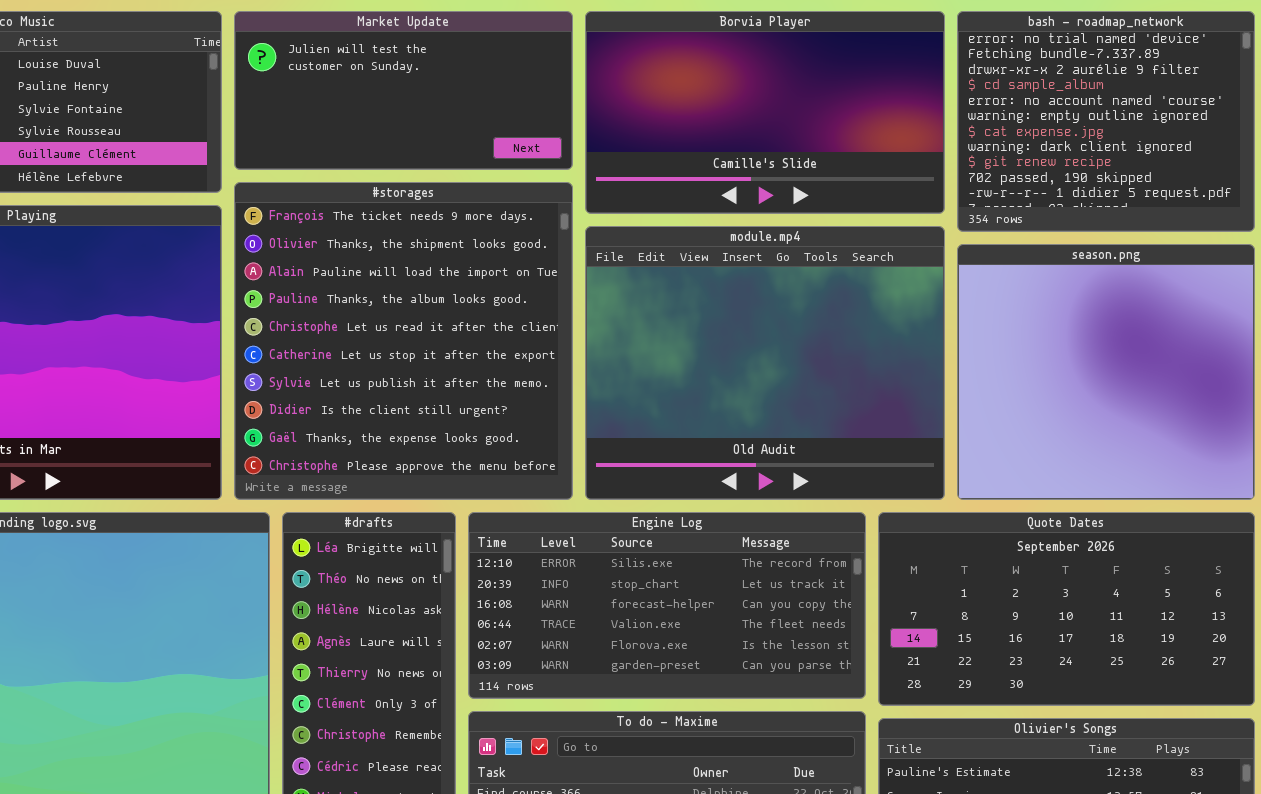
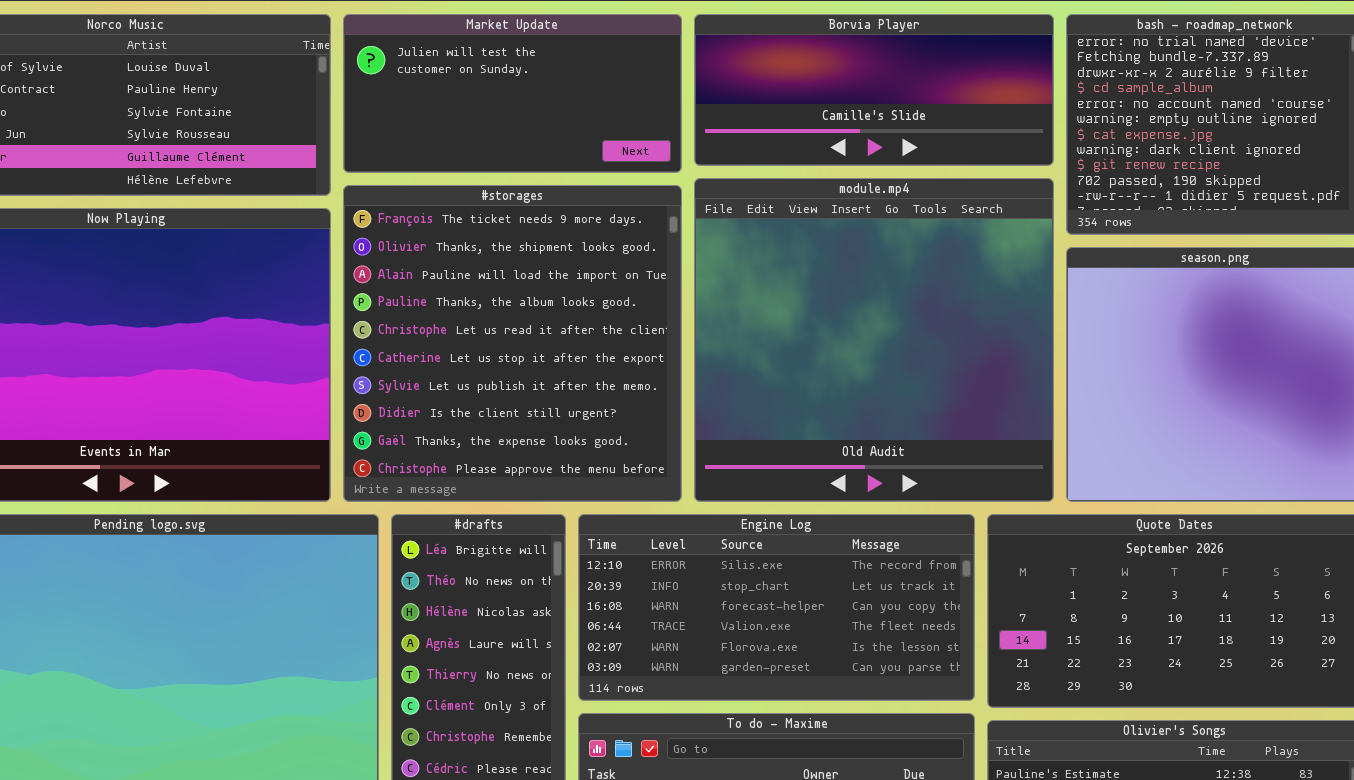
Borvia Player: [585,11,945,214] -> [694,14,1054,166], resized
module.mp4: [585,226,945,500] -> [694,178,1054,502], resized

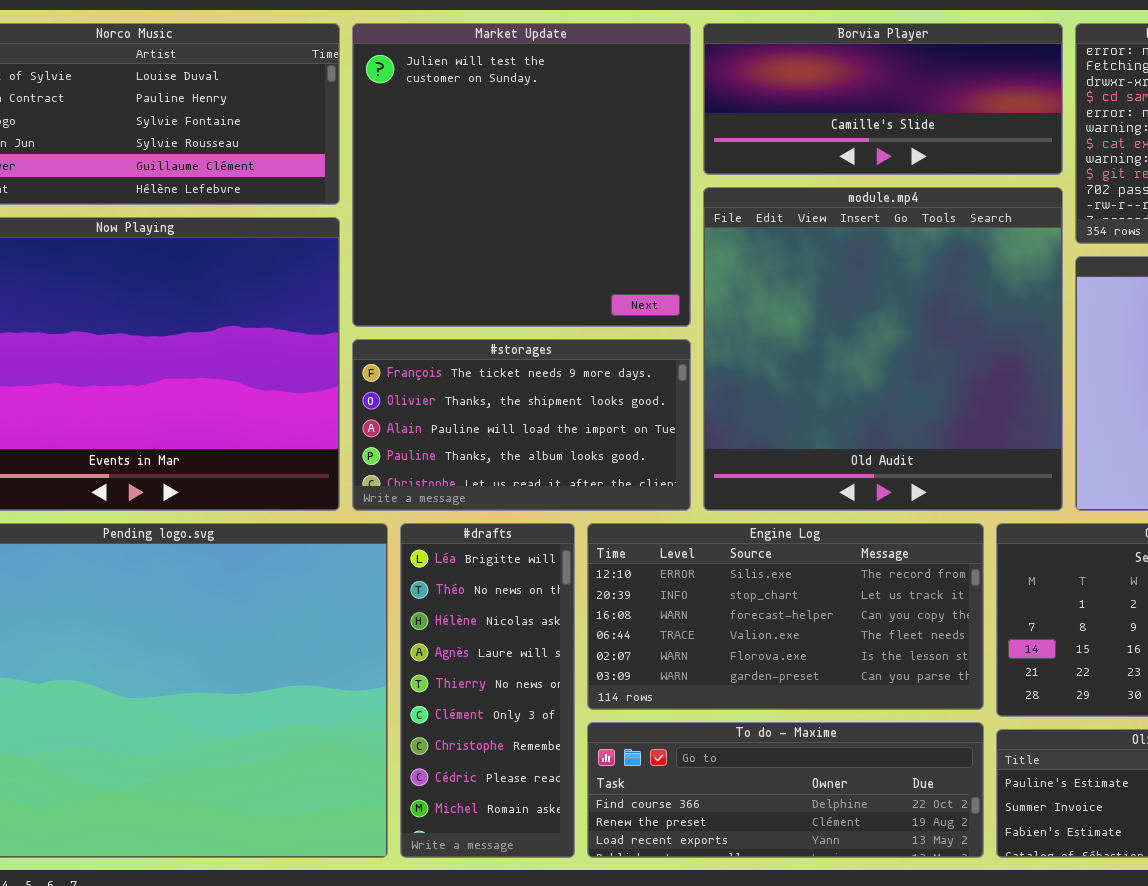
Market Update: [343,14,682,173] -> [352,23,691,327], resized
#storages: [343,185,682,502] -> [352,339,691,511], resized

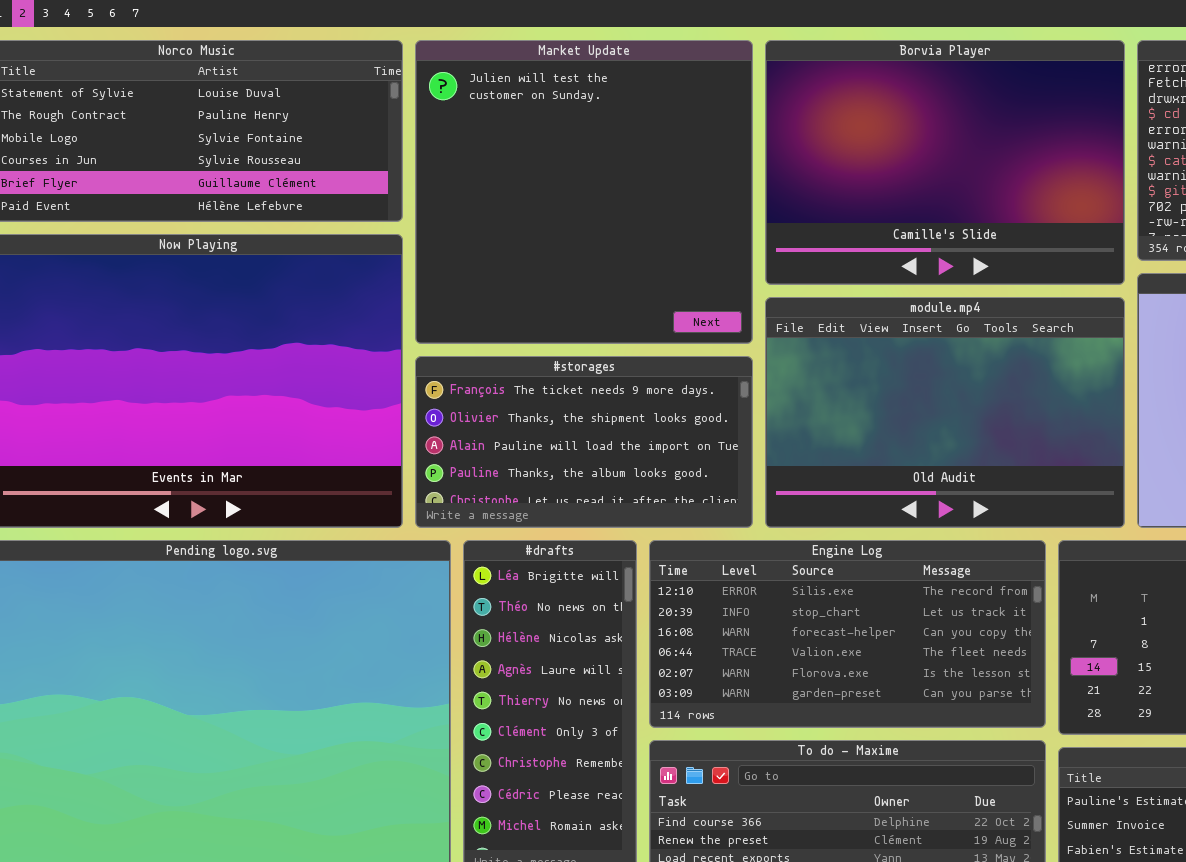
Borvia Player: [703,23,1063,175] -> [765,40,1125,285], resized
module.mp4: [703,187,1063,511] -> [765,297,1125,528], resized

